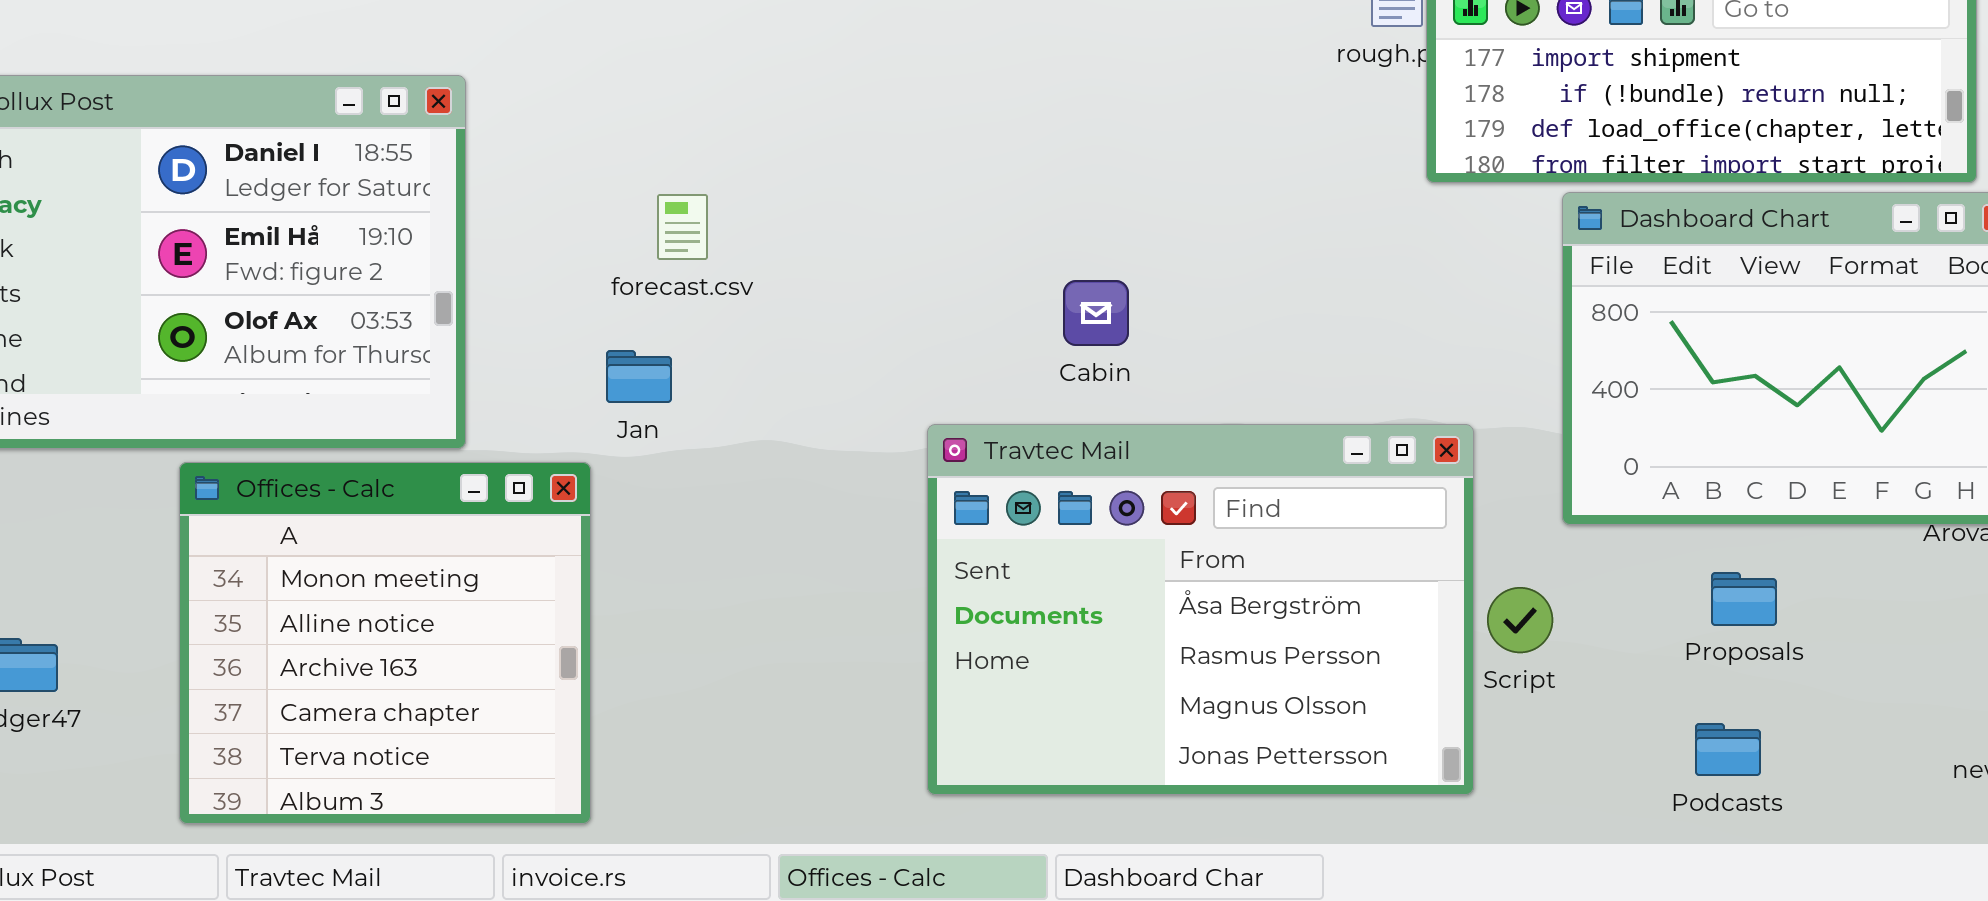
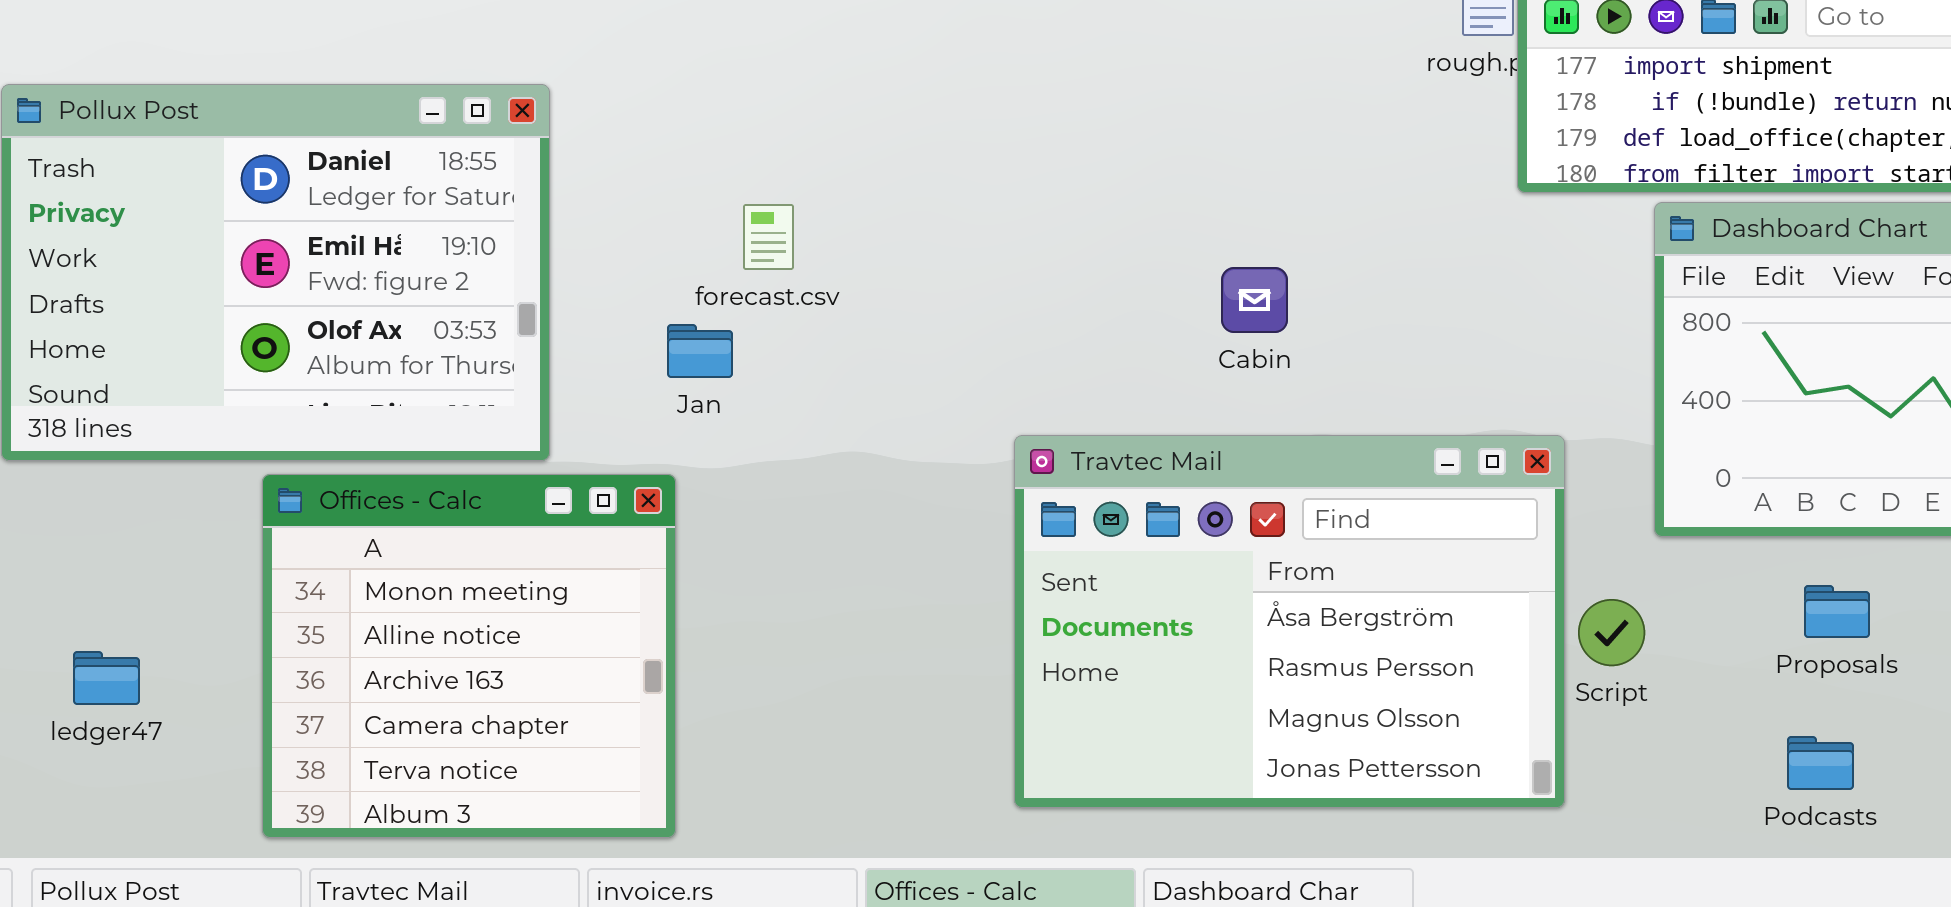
Cabin: [1063,280,1129,346] -> [1221,267,1288,333], moved
Jan: [606,350,672,403] -> [667,324,733,378], moved

